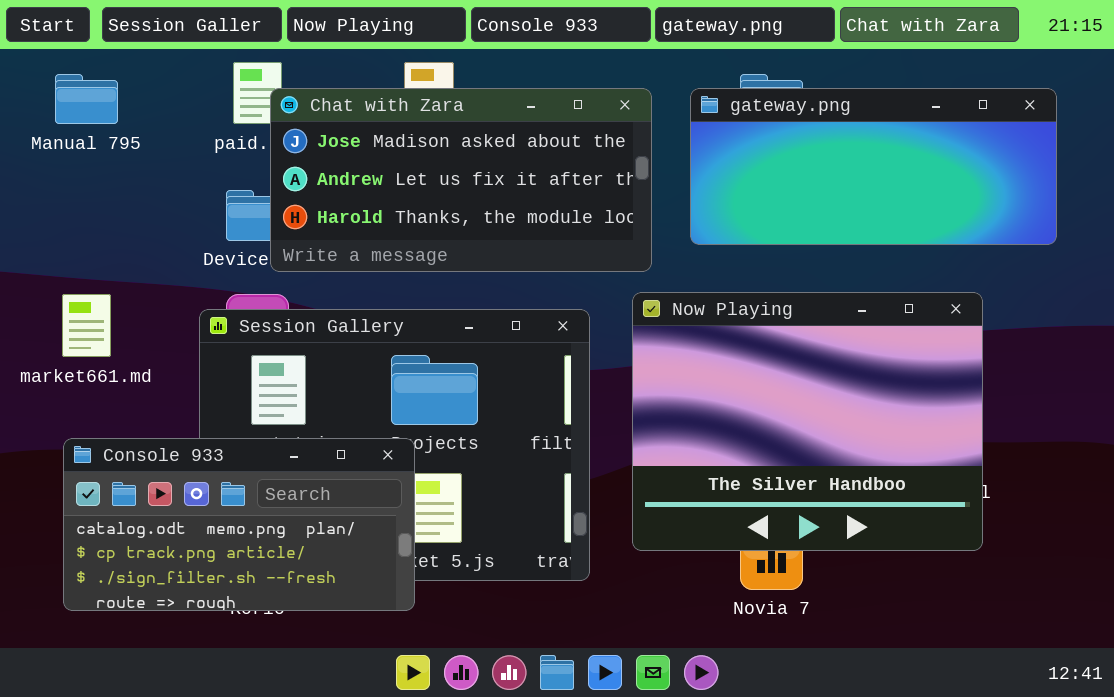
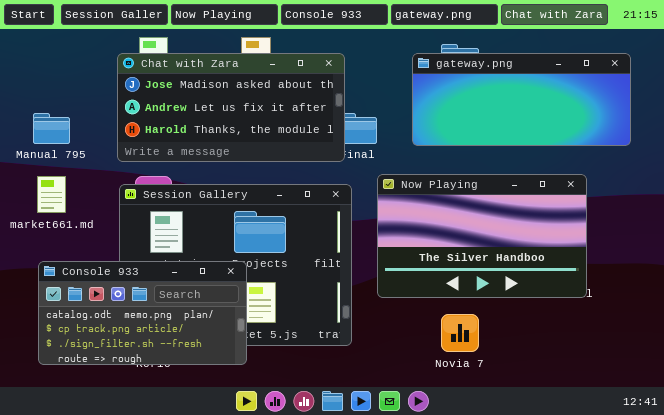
Manual 795: [55,74,118,124] -> [33,113,70,144], moved
Chat with Zara: [270,88,652,272] -> [117,53,345,162], moved
Now Playing: [632,292,983,551] -> [377,174,587,298], resized

